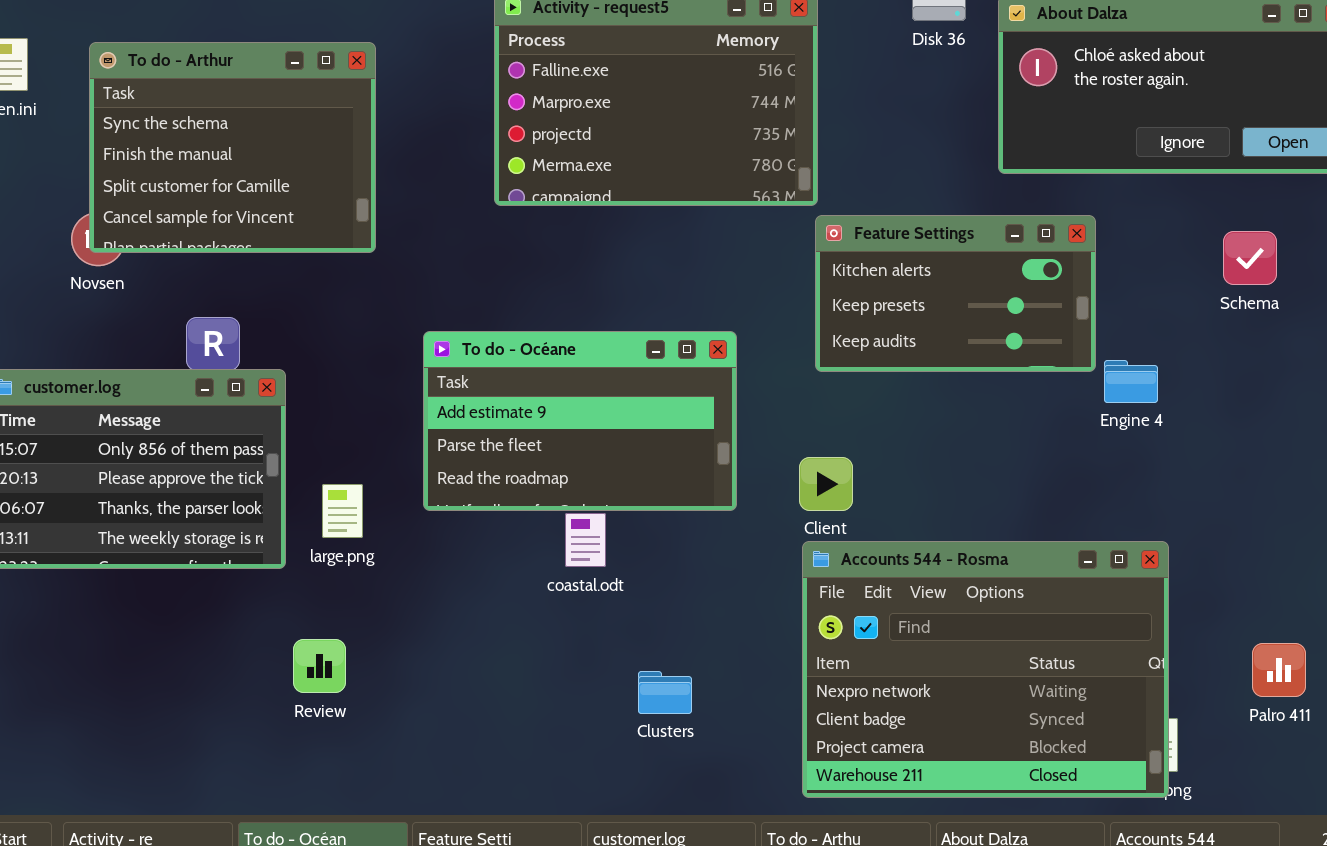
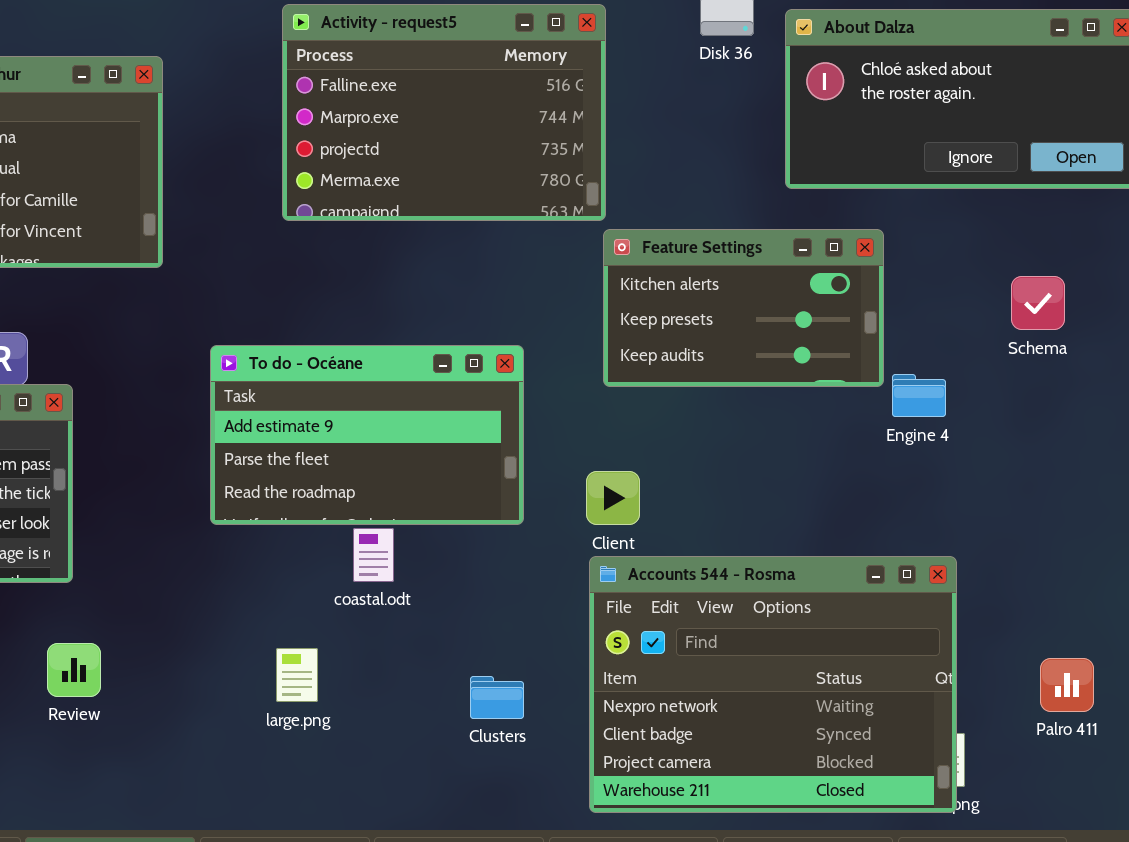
Schema: [1223,231,1277,285] -> [1011,276,1065,330], moved
large.png: [322,484,363,538] -> [276,648,318,702], moved
Review: [293,639,346,693] -> [47,643,101,697], moved
Clusters: [638,671,692,714] -> [470,676,524,719], moved

